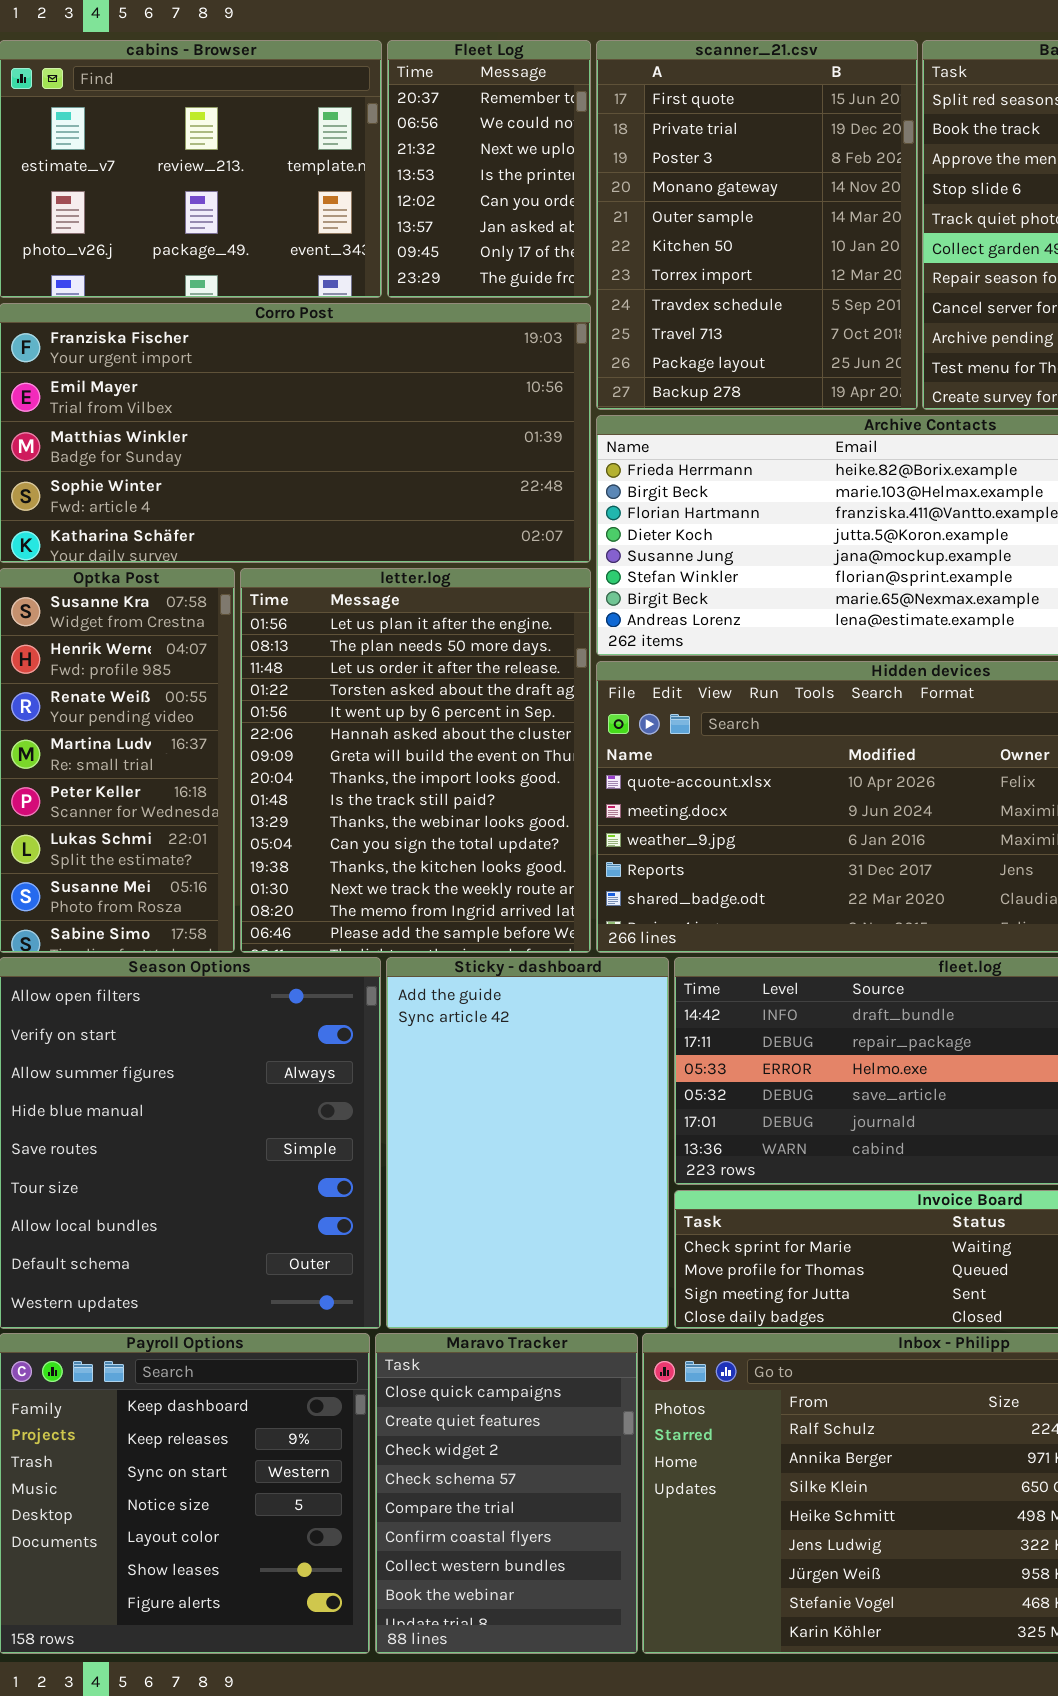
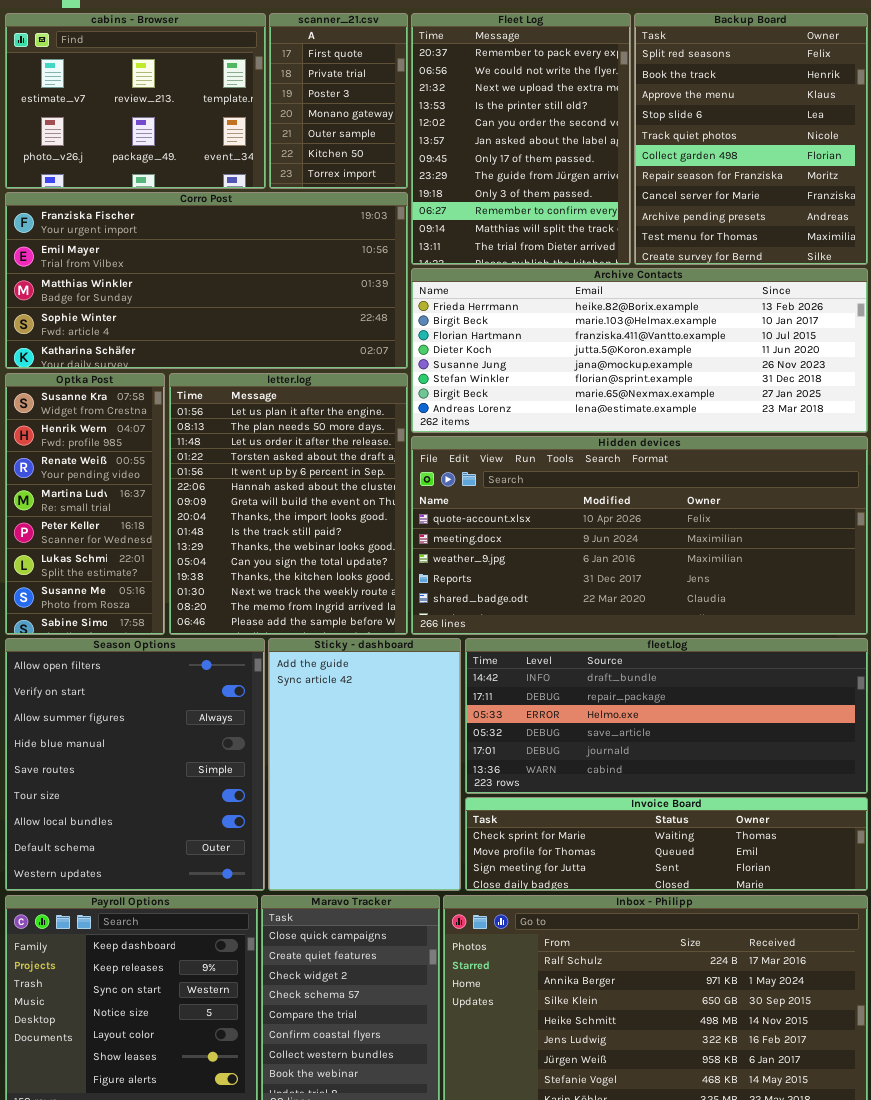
Fleet Log: [387,40,591,298] -> [411,13,631,265], moved, resized
scanner_21.csv: [596,40,918,410] -> [269,13,408,189], moved, resized

